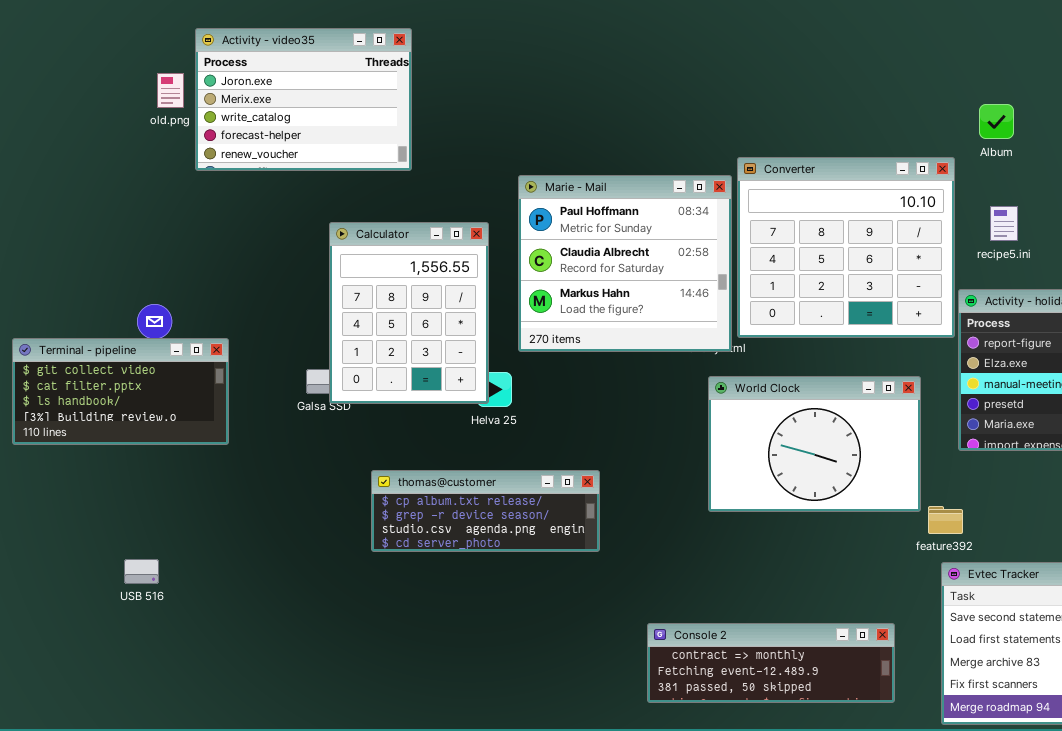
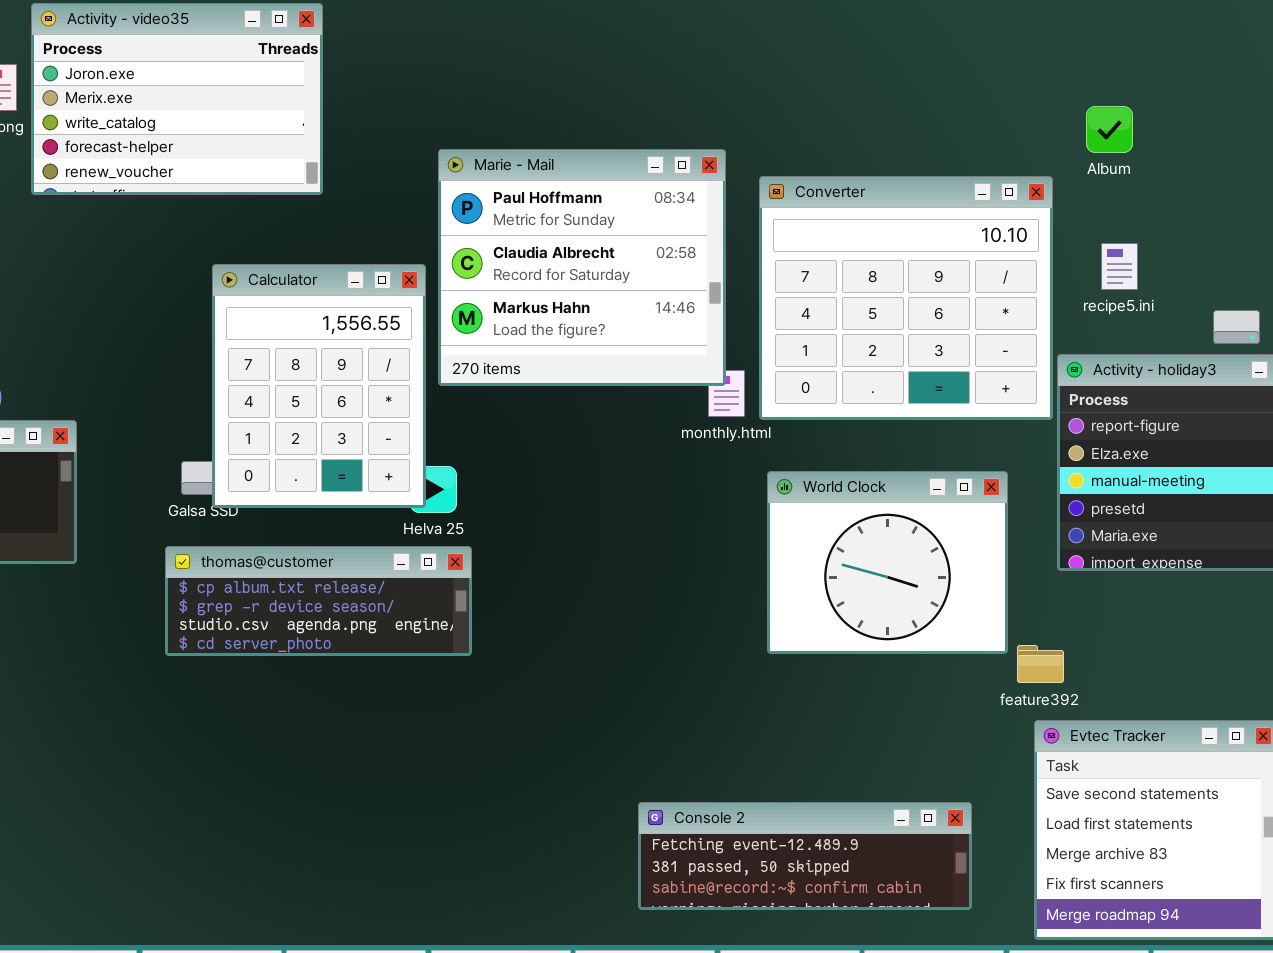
Marie - Mail: [518,175,732,352] -> [438,149,726,386], moved
World Clock: [708,376,921,512] -> [767,471,1008,654], resized
thomas@customer: [371,470,600,552] -> [165,546,472,656], moved
Console 2: [647,623,895,703] -> [638,802,972,910], scrolled down 1 row

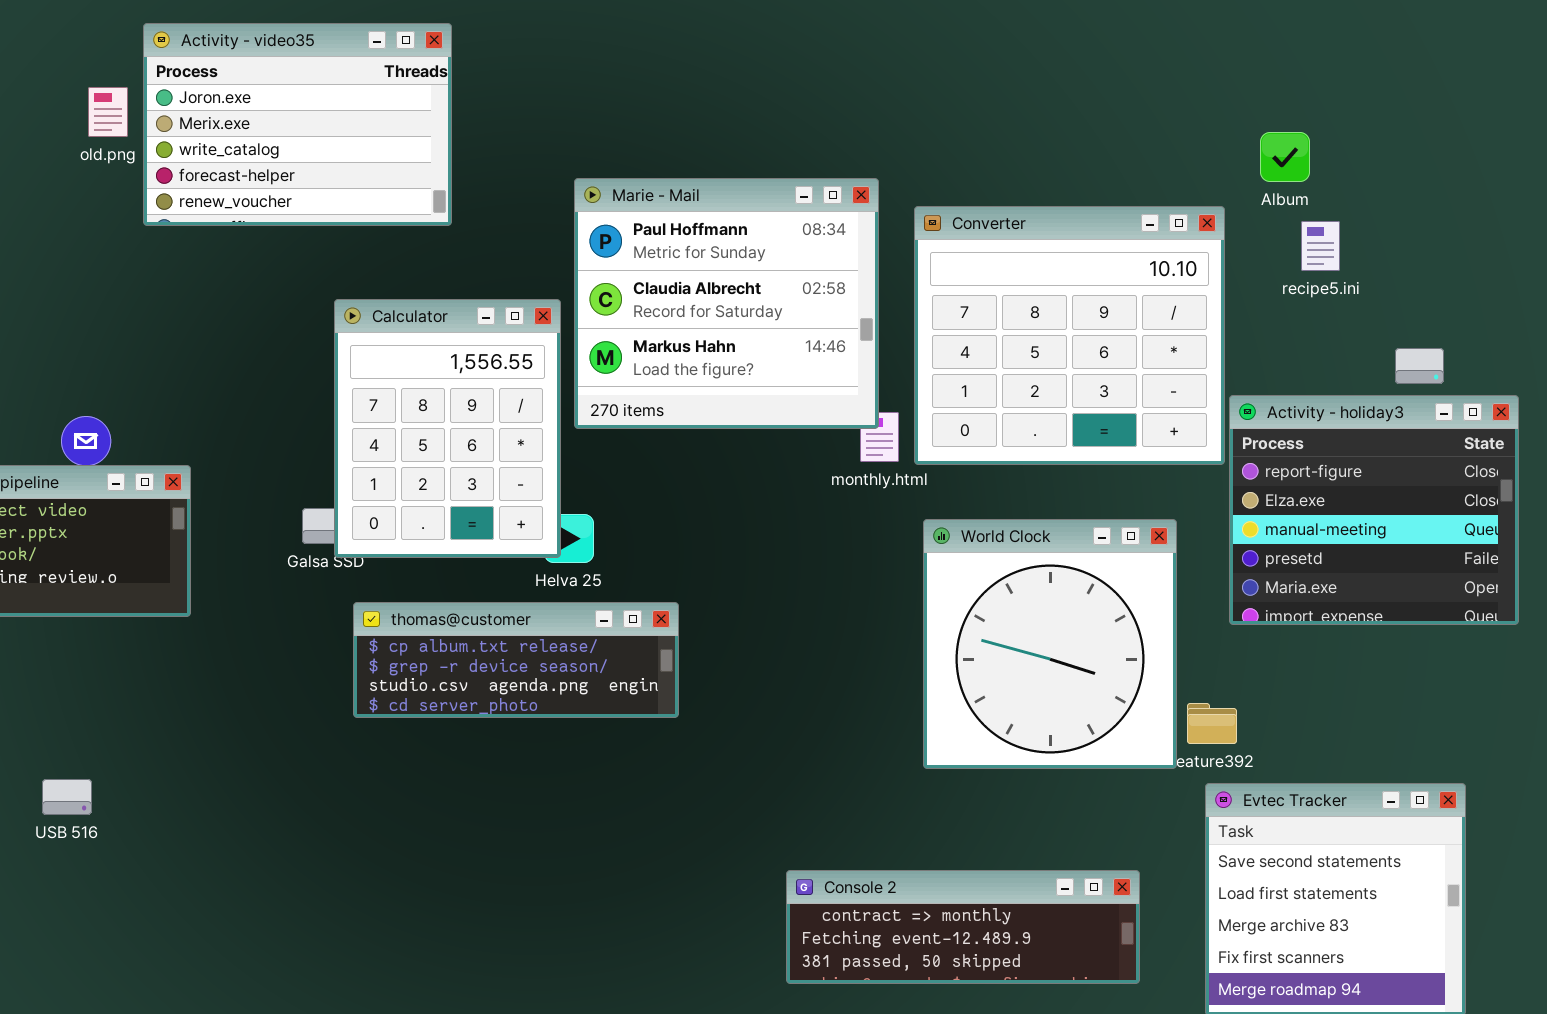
recipe5.ini: [1101,243,1138,290] -> [1301,221,1340,271], moved
World Clock: [767,471,1008,654] -> [923,519,1177,769], resized
thomas@customer: [165,546,472,656] -> [353,602,679,718], moved
Console 2: [638,802,972,910] -> [786,870,1140,984], scrolled up 1 row

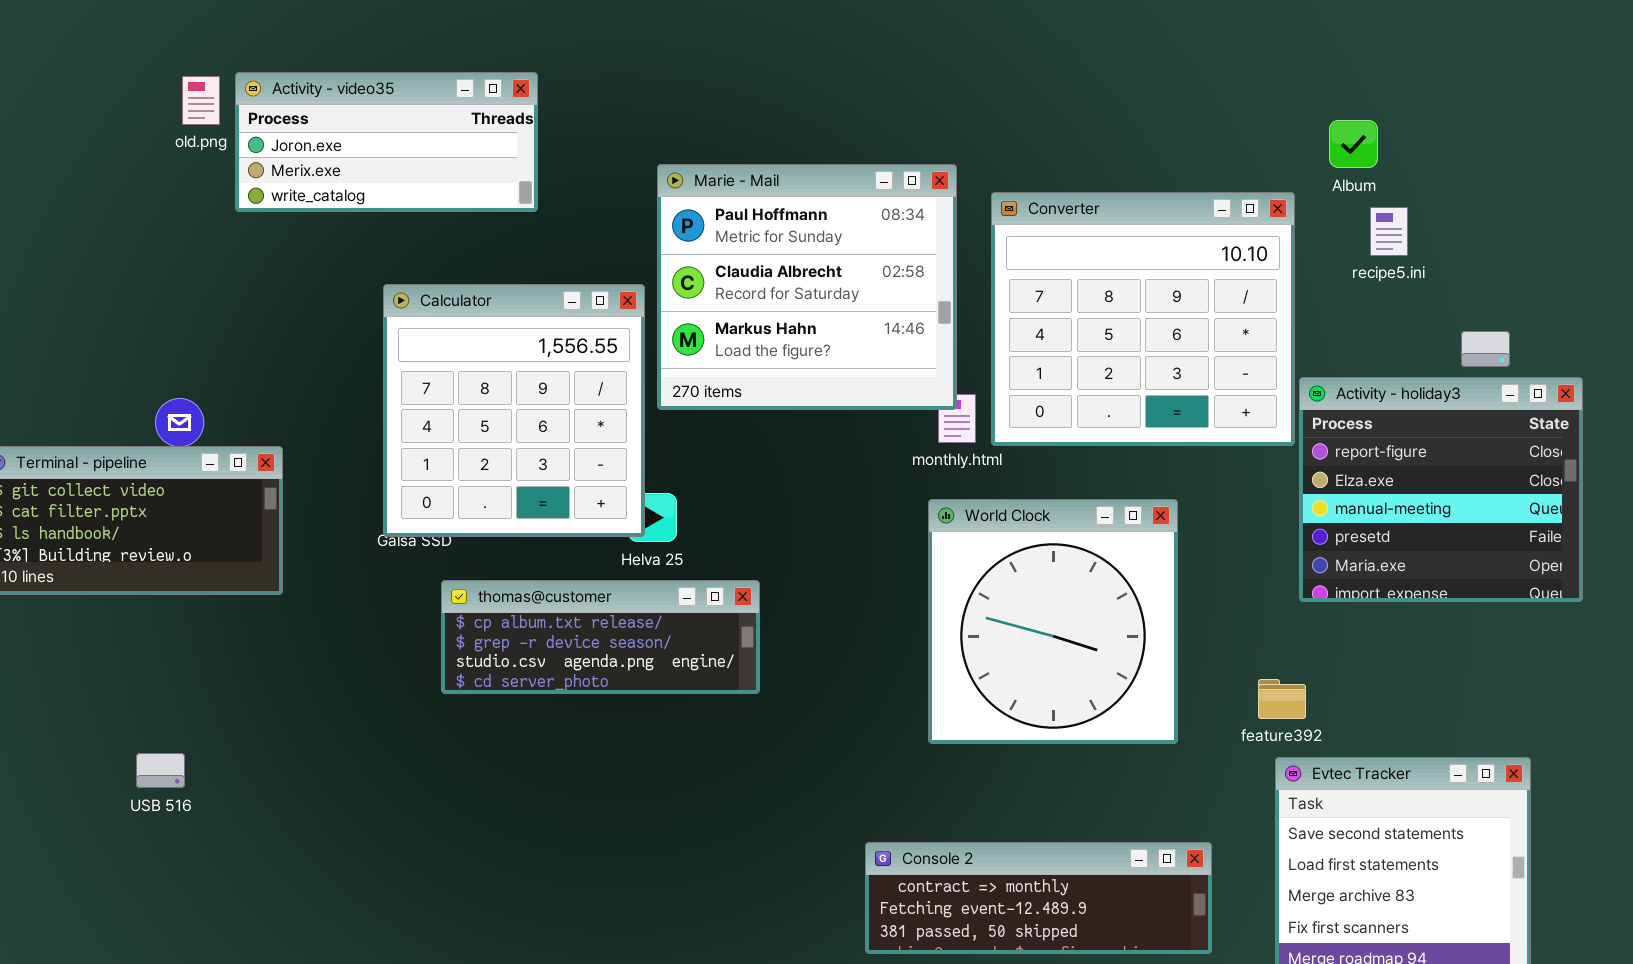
Activity - video35: [143,23,452,226] -> [235,72,538,212], resized
Calculator: [334,299,561,558] -> [383,284,645,537], resized
World Clock: [923,519,1177,769] -> [928,499,1178,744], moved

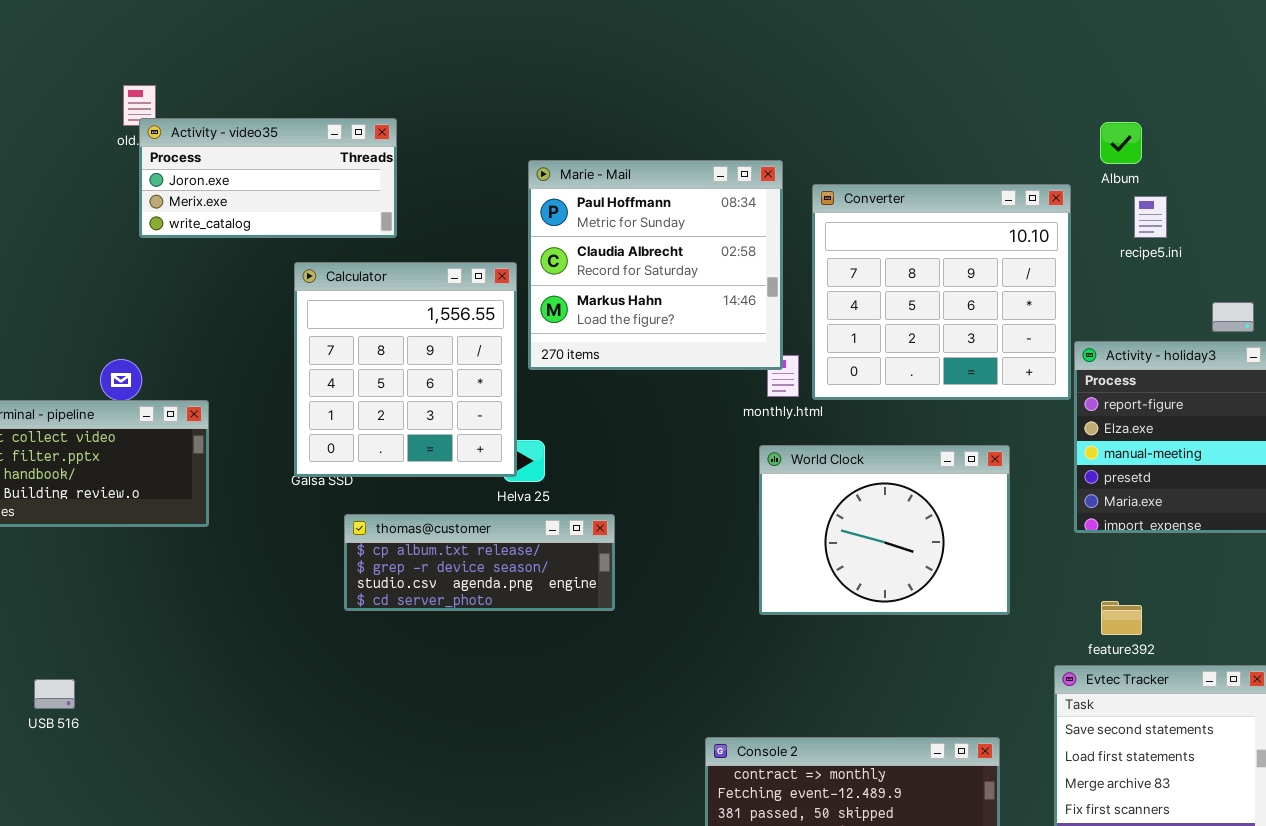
Activity - video35: [235,72,538,212] -> [139,118,397,238], moved
World Clock: [928,499,1178,744] -> [759,445,1010,615], resized
feature392: [1258,679,1306,719] -> [1101,601,1142,635], moved
USB 516: [136,753,185,788] -> [34,679,75,709], moved

